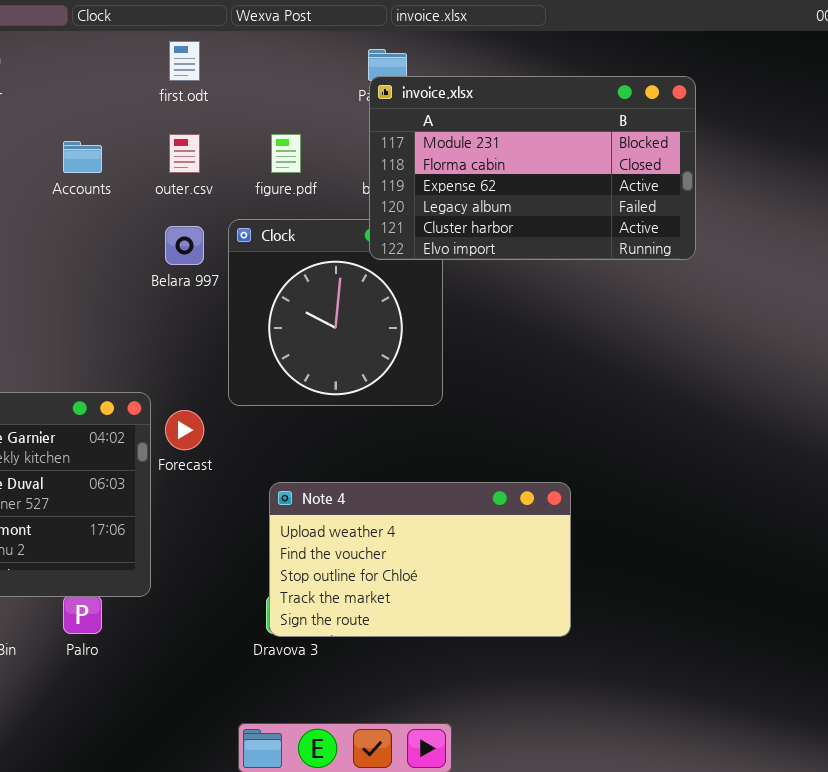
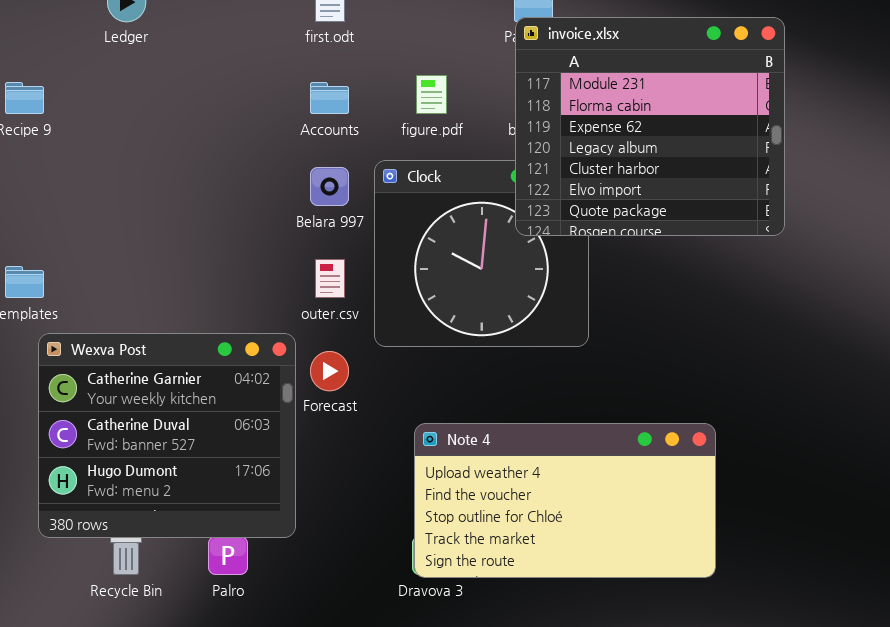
invoice.xlsx: [369,76,696,260] -> [515,17,785,236], resized
outer.csv: [169,134,200,173] -> [315,259,345,298], moved
Accounts: [63,141,102,173] -> [310,82,349,114], moved

